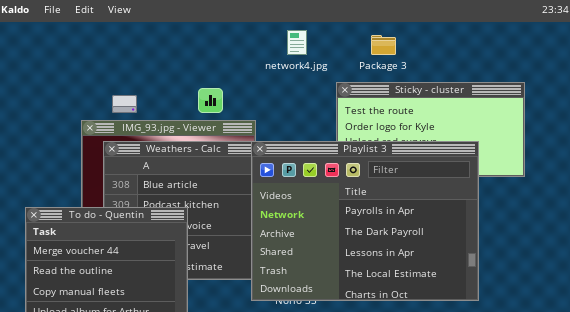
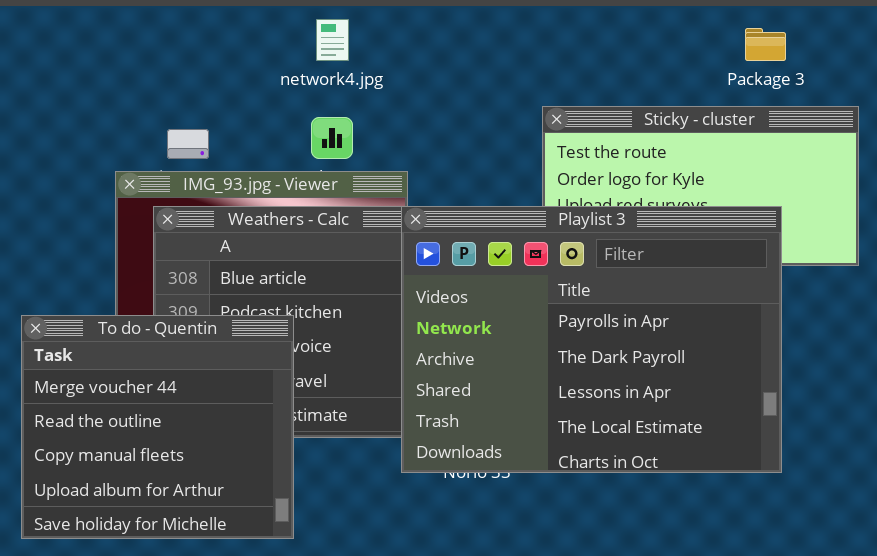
network4.jpg: [287,30,307,55] -> [316,19,349,61], moved
Package 3: [371,35,396,55] -> [745,28,786,61], moved

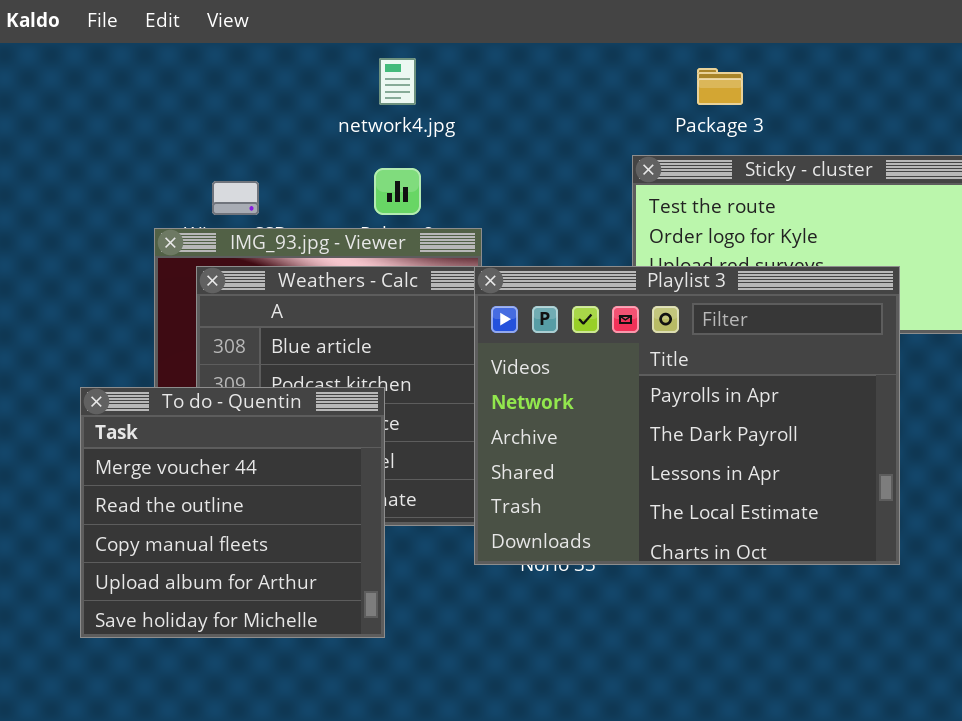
Package 3: [745,28,786,61] -> [697,68,743,105], moved
To do - Quentin: [21,315,294,539] -> [80,387,385,638], moved

